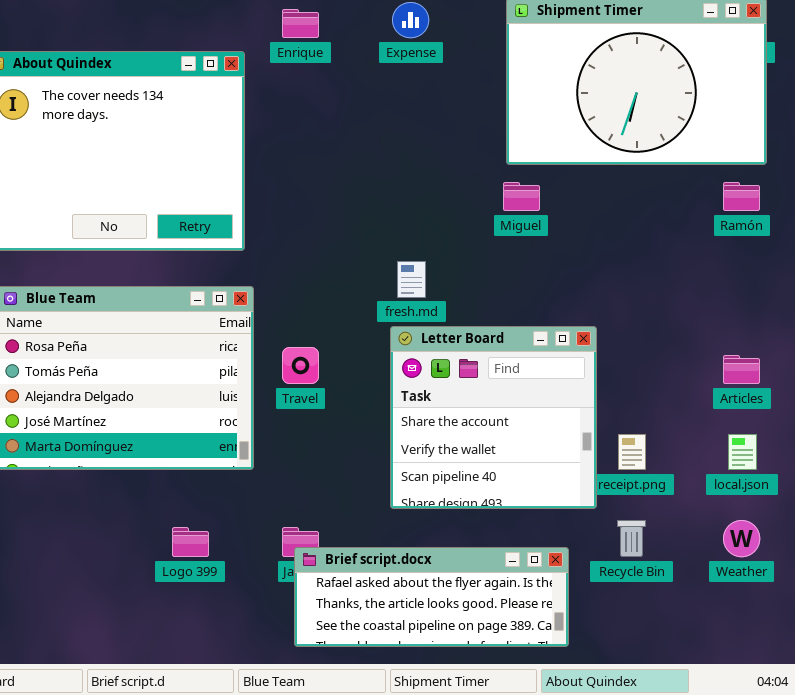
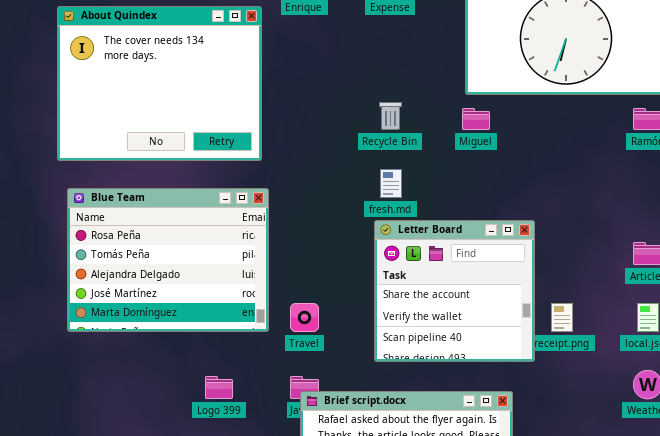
Travel: [282,347,319,384] -> [290,303,319,332], moved
Recycle Bin: [617,520,646,557] -> [379,102,402,130], moved

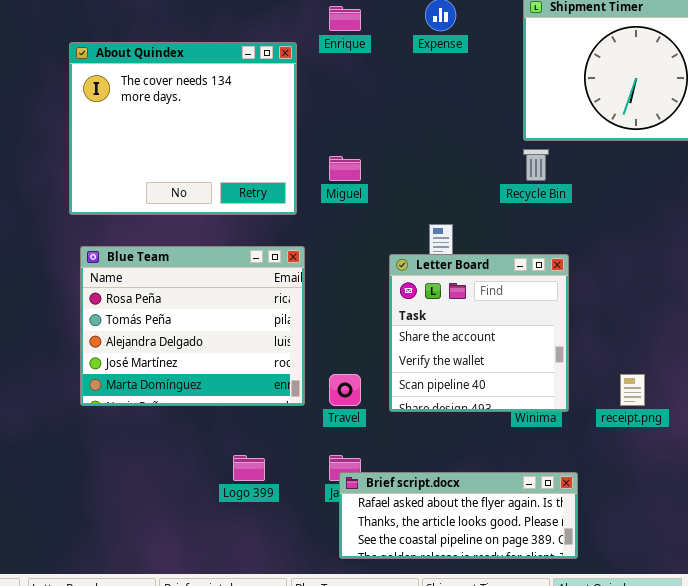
Recycle Bin: [379,102,402,130] -> [523,149,549,181], moved
Miguel: [462,108,490,130] -> [329,156,361,181], moved
Letter Board: [374,220,535,362] -> [389,254,569,412], moved

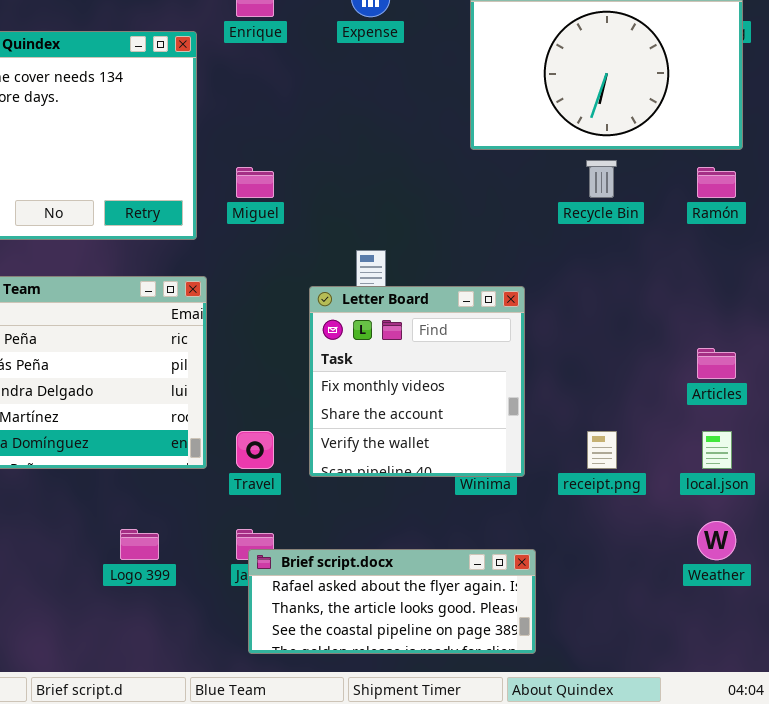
Recycle Bin: [523,149,549,181] -> [586,160,617,198], moved
Letter Board: [389,254,569,412] -> [309,286,525,477], scrolled up 1 row

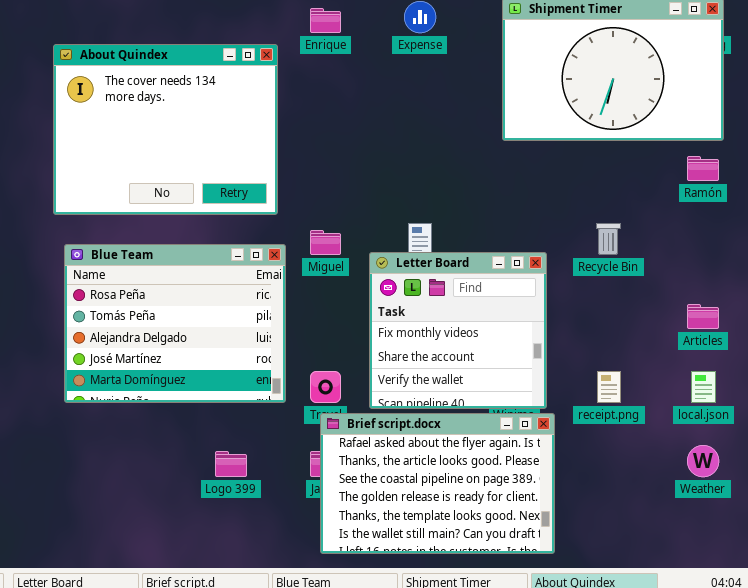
Recycle Bin: [586,160,617,198] -> [596,223,621,255], moved
Miguel: [236,167,274,198] -> [310,230,341,255], moved
Brief script.docx: [248,549,536,654] -> [320,413,555,554], resized

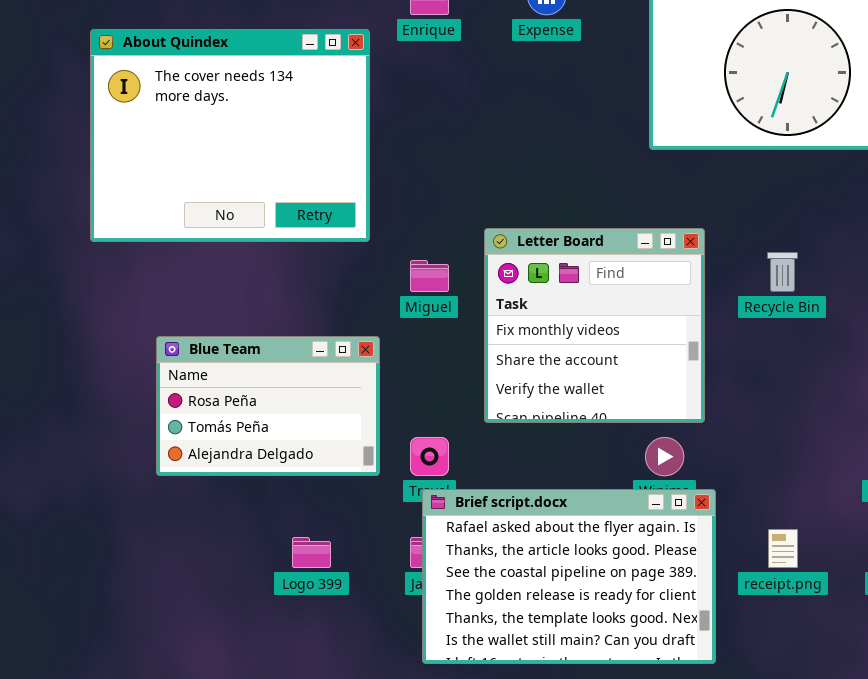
Blue Team: [64,244,286,403] -> [156,336,380,476], resized
Letter Board: [369,252,547,409] -> [484,228,705,423], moved
receipt.png: [597,371,621,403] -> [768,529,798,568], moved

